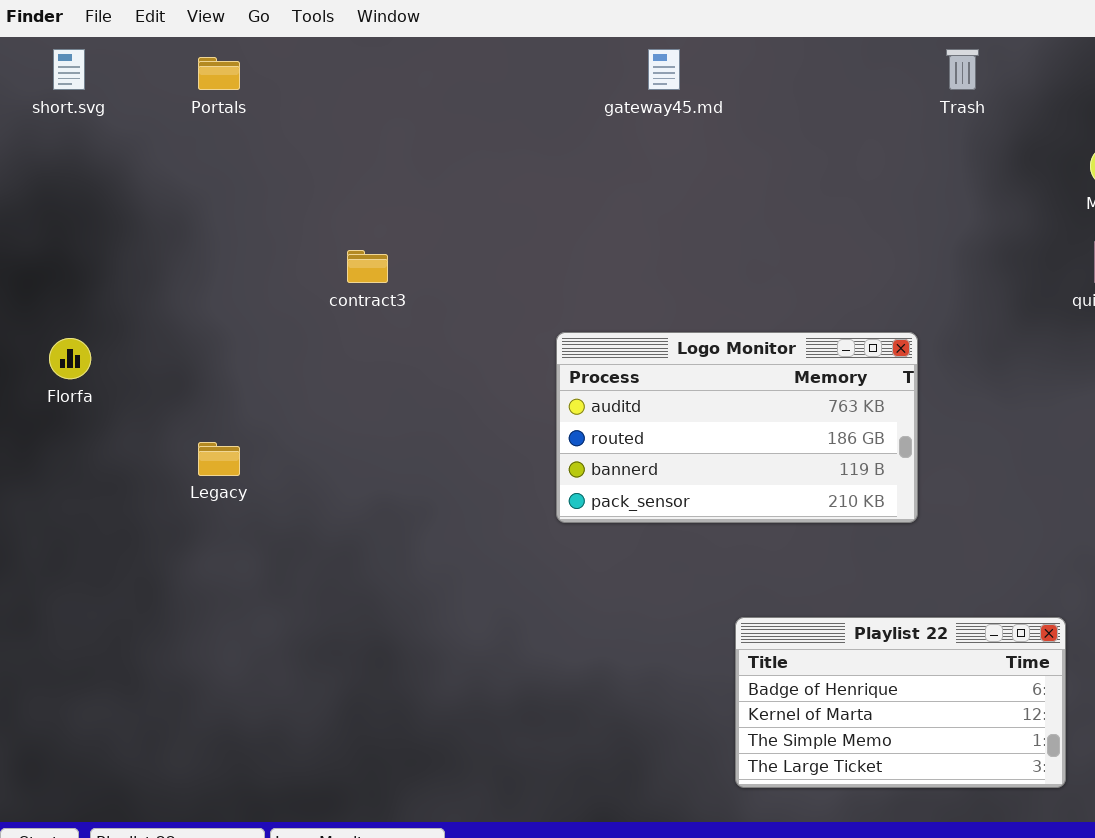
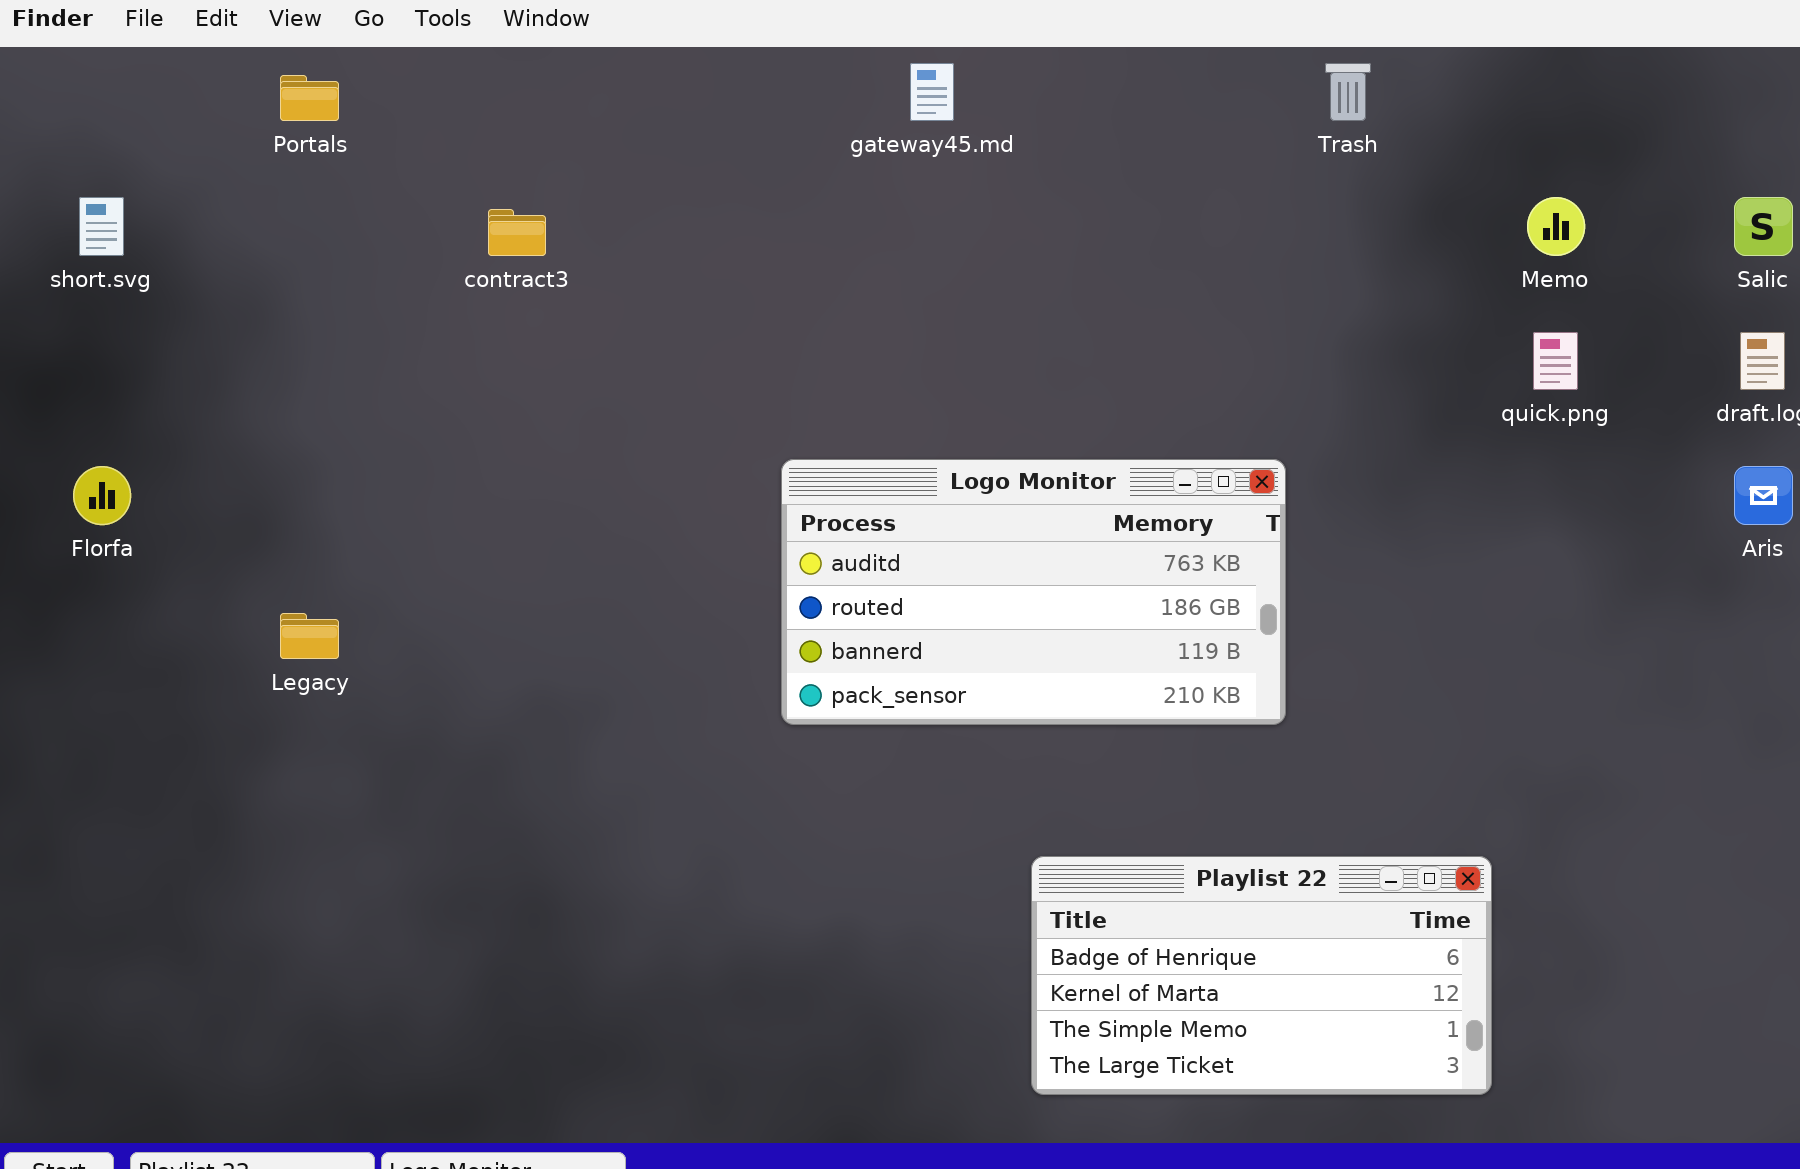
short.svg: [53,49,85,90] -> [79,197,124,256], moved
contract3: [347,250,388,283] -> [488,209,546,256], moved

